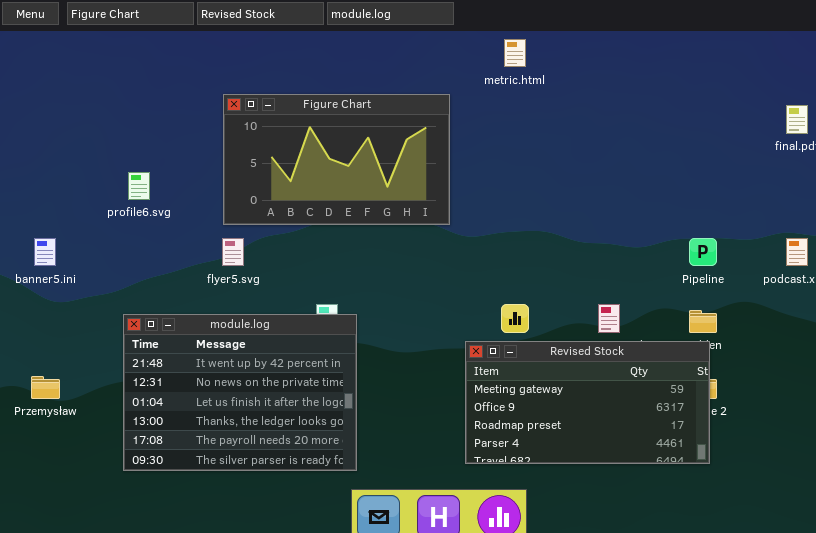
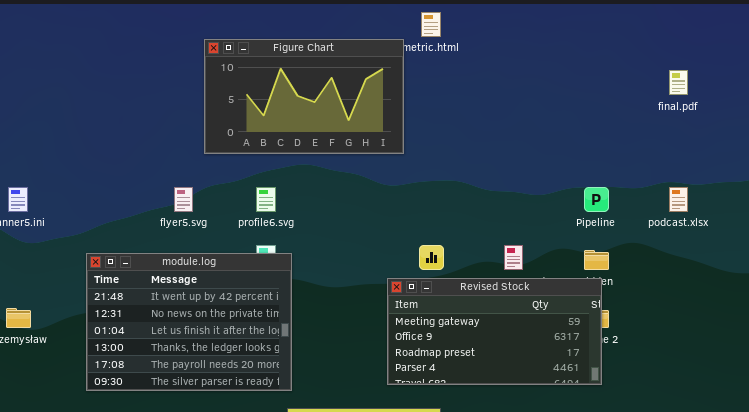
Figure Chart: [223,94,450,225] -> [204,39,404,154], moved
profile6.svg: [128,172,150,200] -> [256,187,276,212], moved

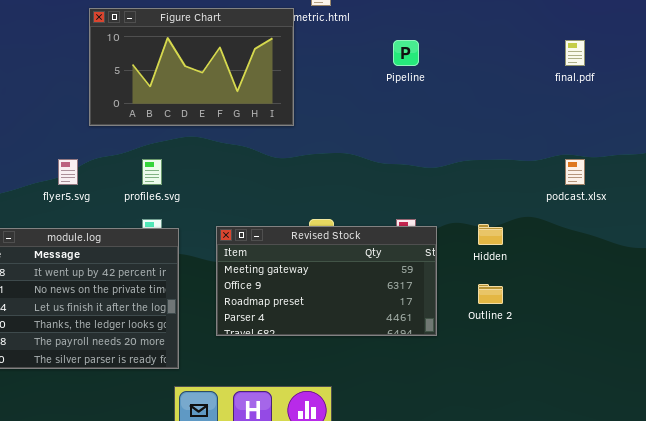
Pipeline: [584,187,609,212] -> [393,40,419,66], moved
Revised Stock: [387,278,602,385] -> [216,226,437,336], moved

